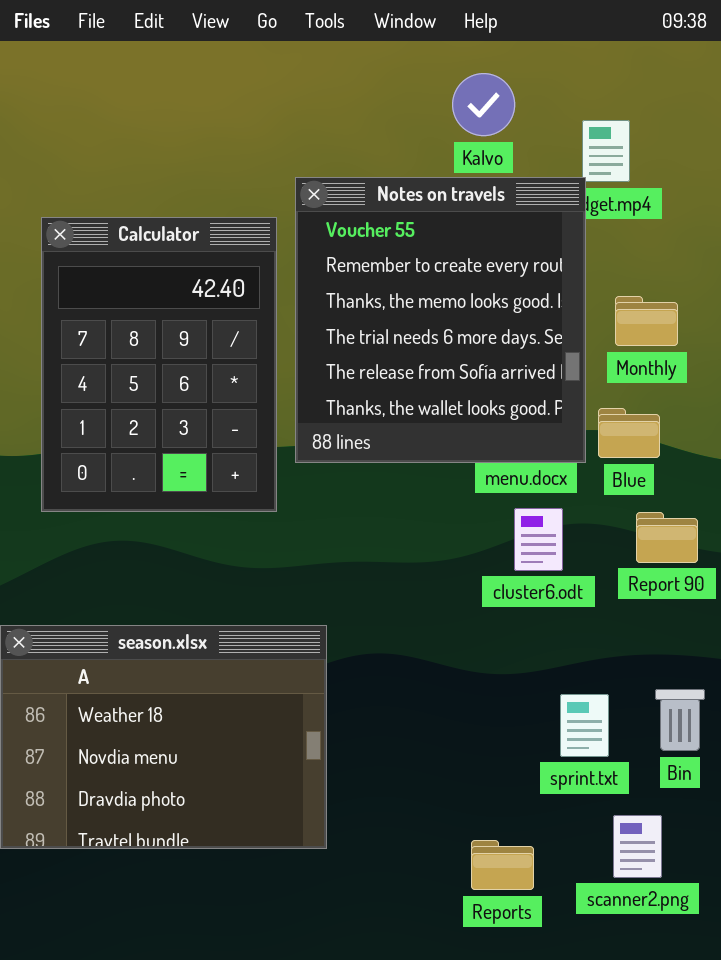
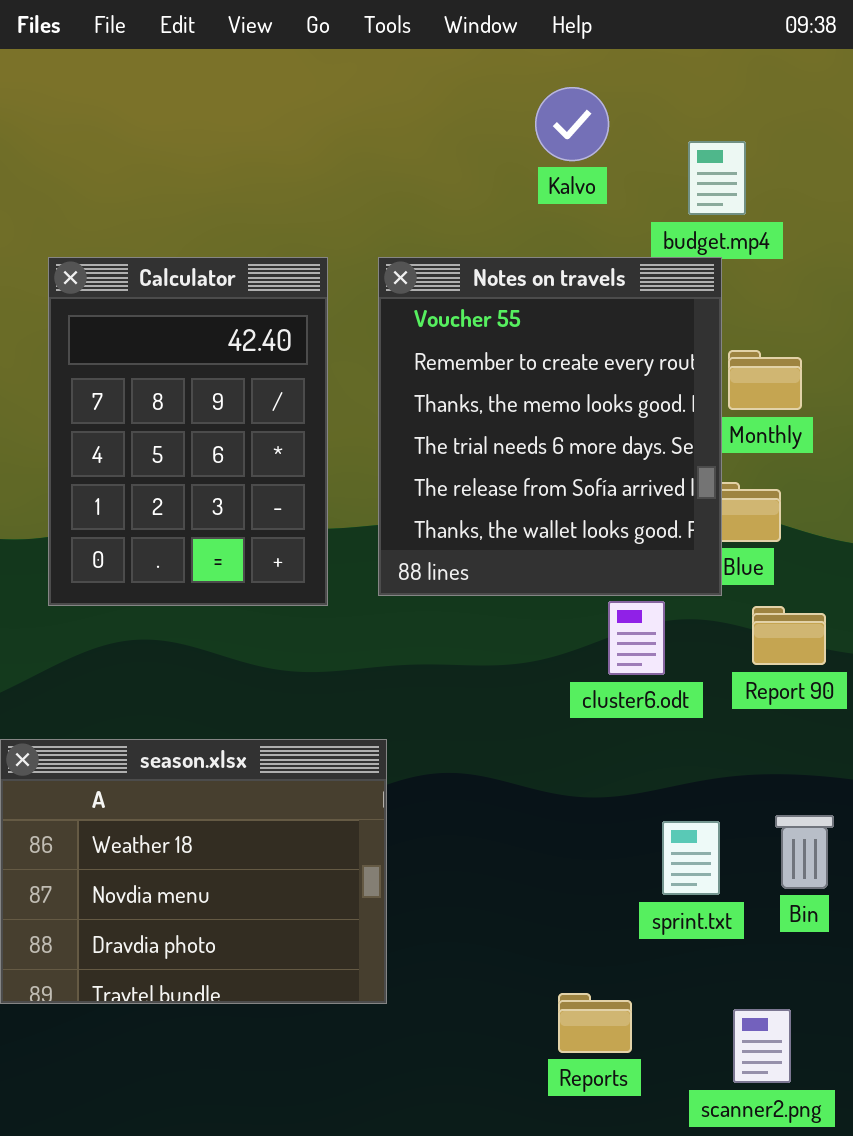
Notes on travels: [295,177,586,463] -> [378,257,722,596], moved
scanner2.png: [613,815,662,878] -> [733,1009,791,1083], moved

